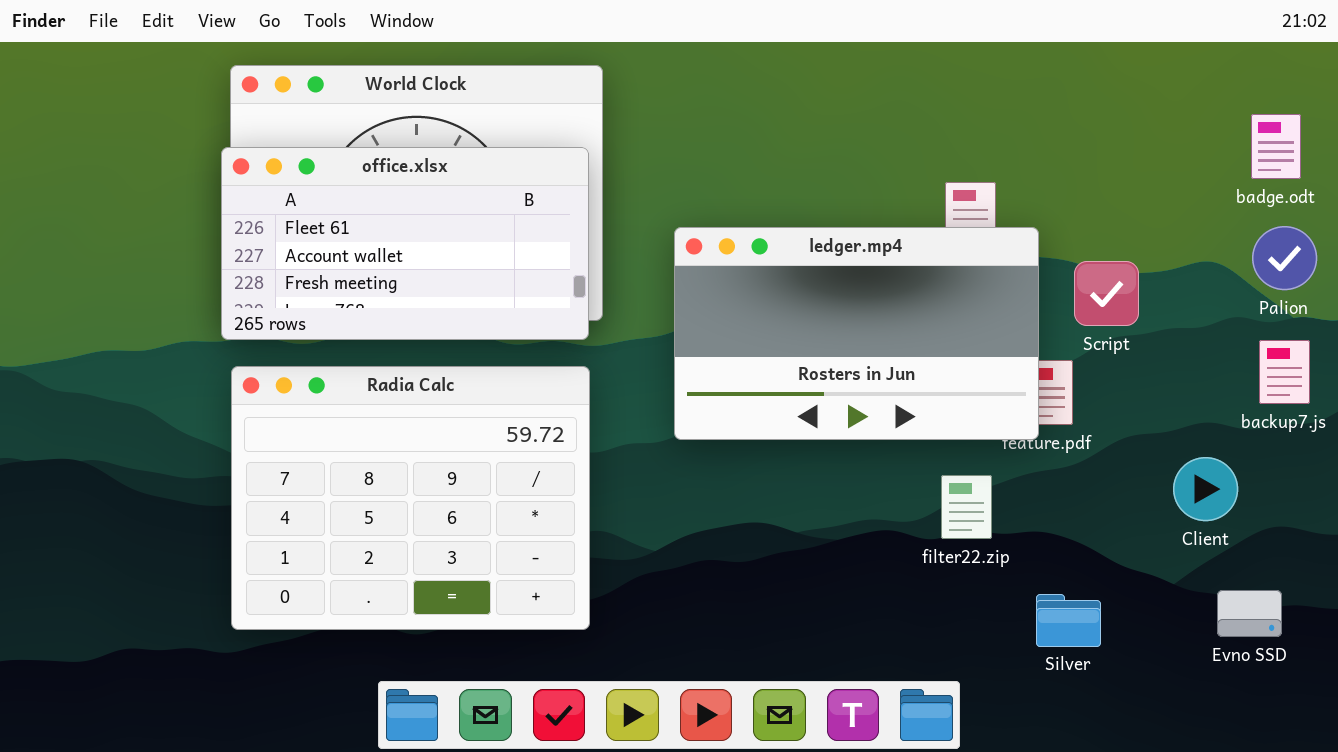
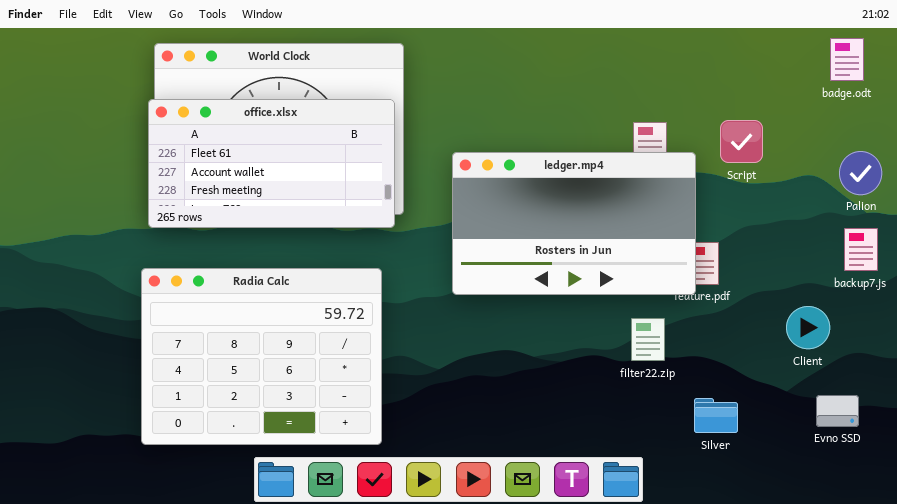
badge.odt: [1251,114,1301,179] -> [830,38,864,81], moved
Script: [1074,261,1139,326] -> [720,120,763,163], moved
Radia Calc: [231,366,590,630] -> [141,268,382,445], moved

